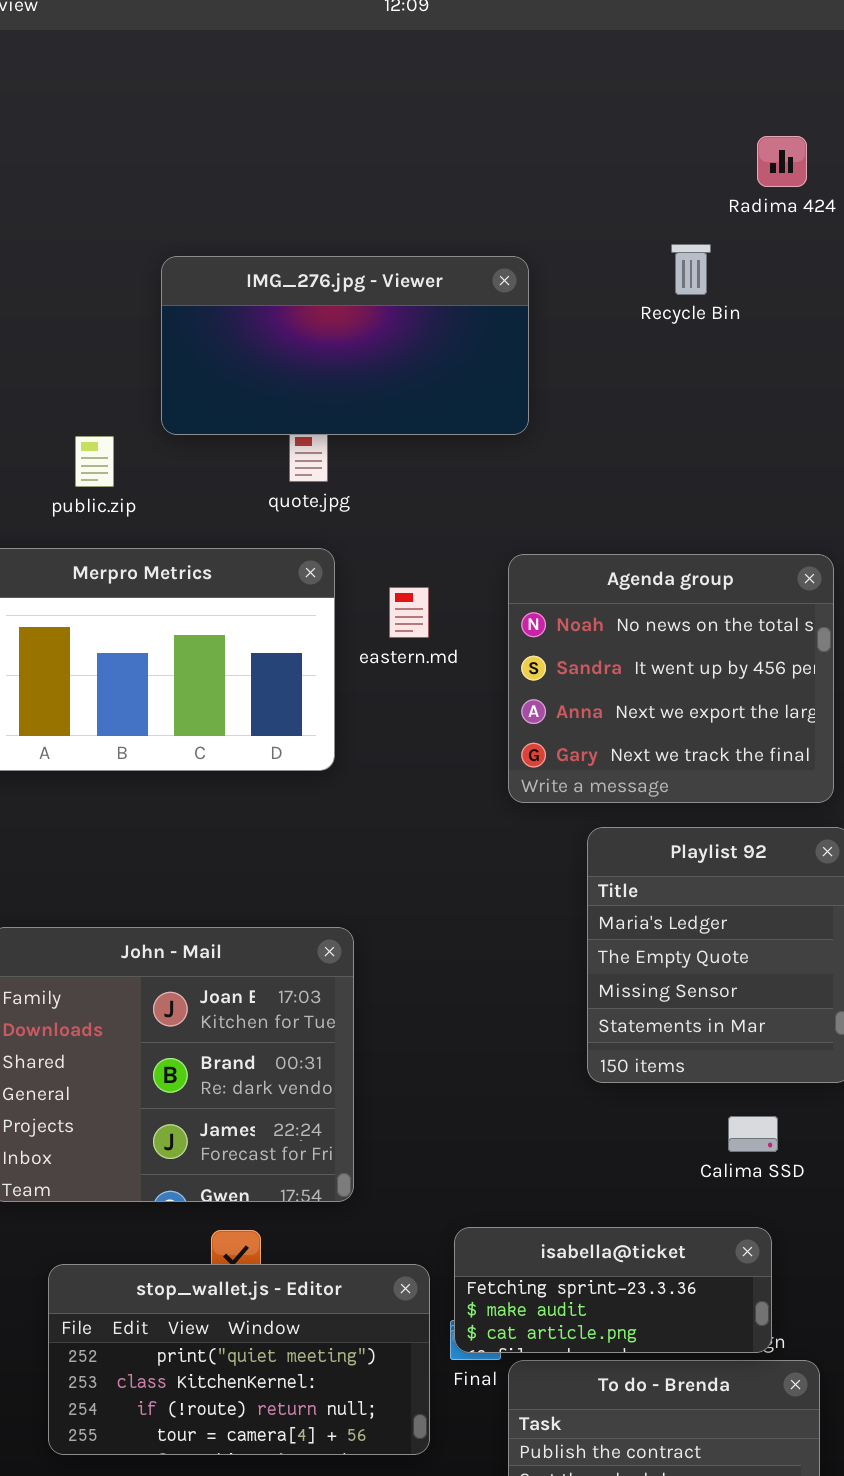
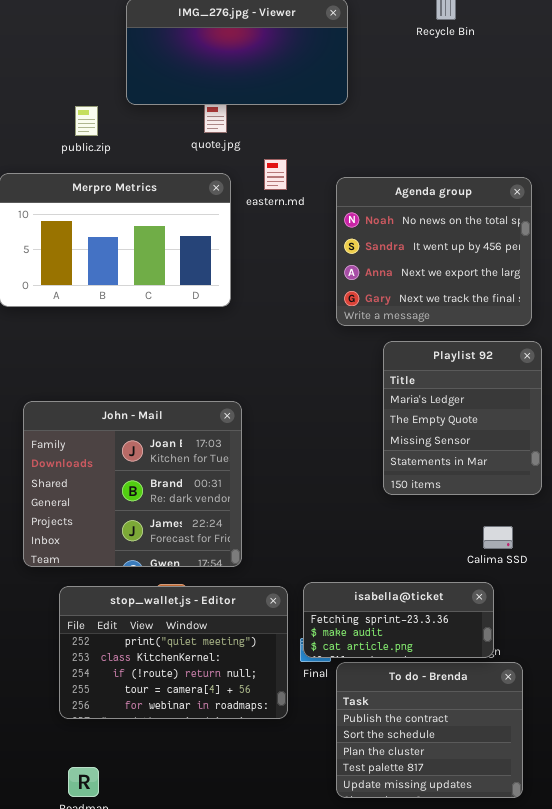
eastern.md: [389,587,429,638] -> [264,159,287,190], moved
Calima SSD: [728,1116,778,1152] -> [483,526,513,549], moved
stop_wallet.js - Editor: [48,1264,430,1455] -> [59,586,288,719], resized

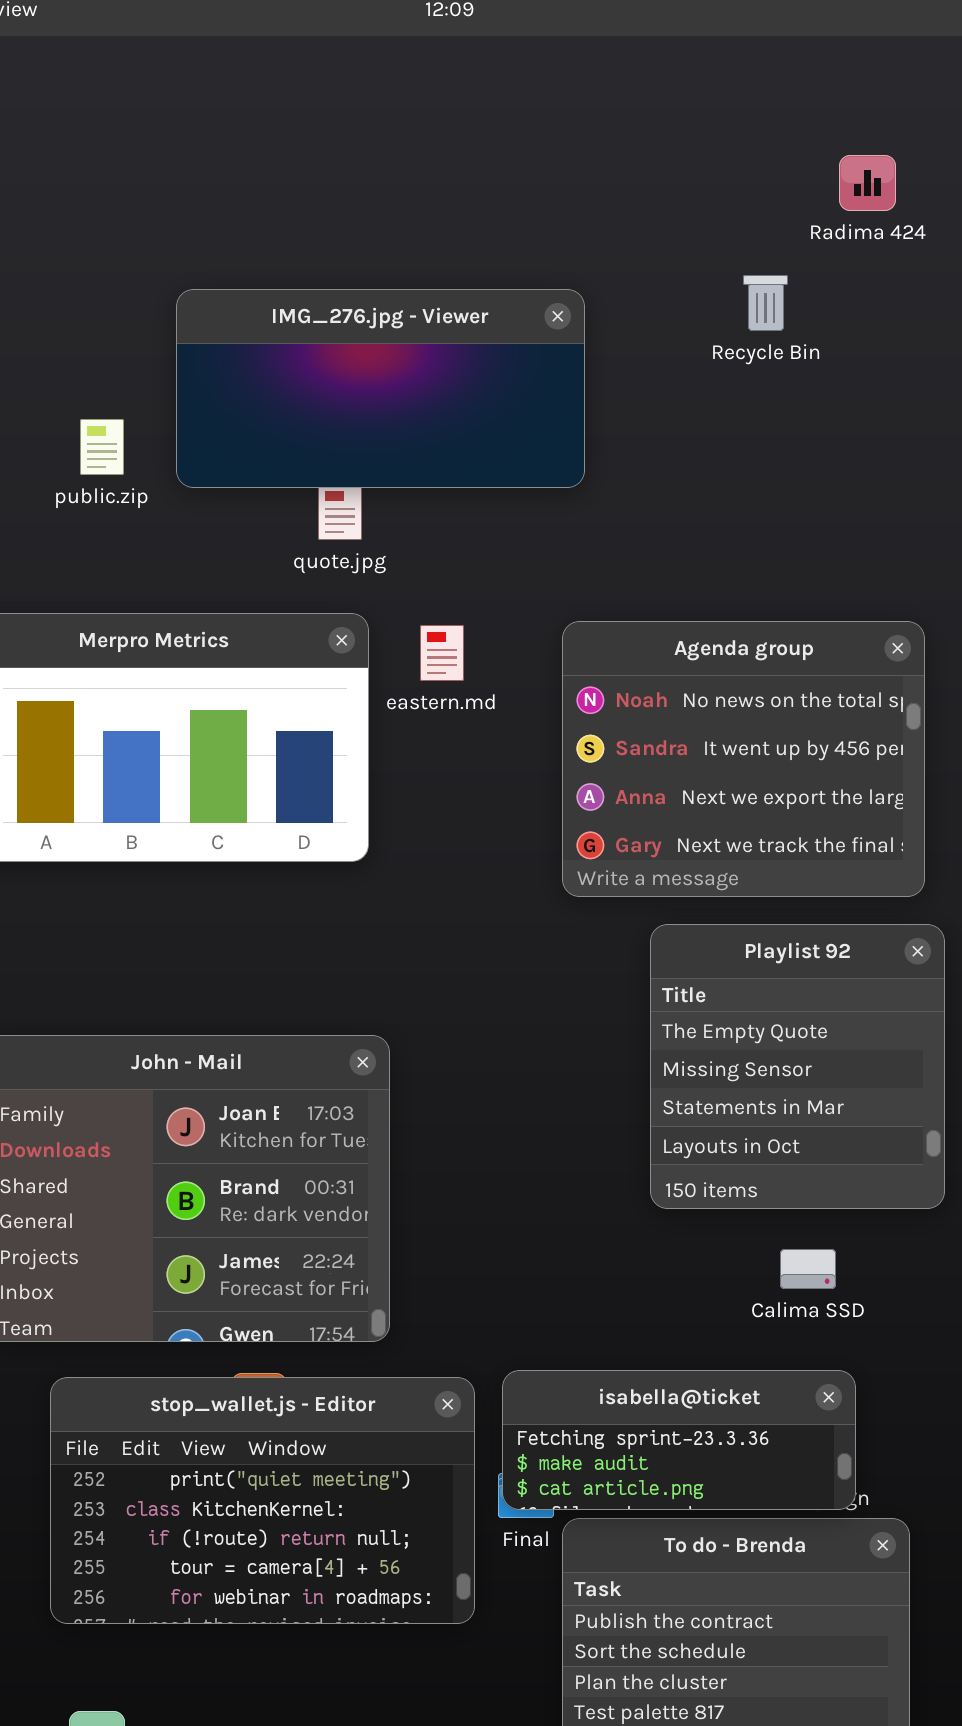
public.zip: [75,106,98,136] -> [80,419,124,475], moved
eastern.md: [264,159,287,190] -> [420,625,464,681], moved
Playlist 92: [383,341,542,495] -> [650,924,945,1209], scrolled down 1 row
Calima SSD: [483,526,513,549] -> [780,1249,836,1289], moved

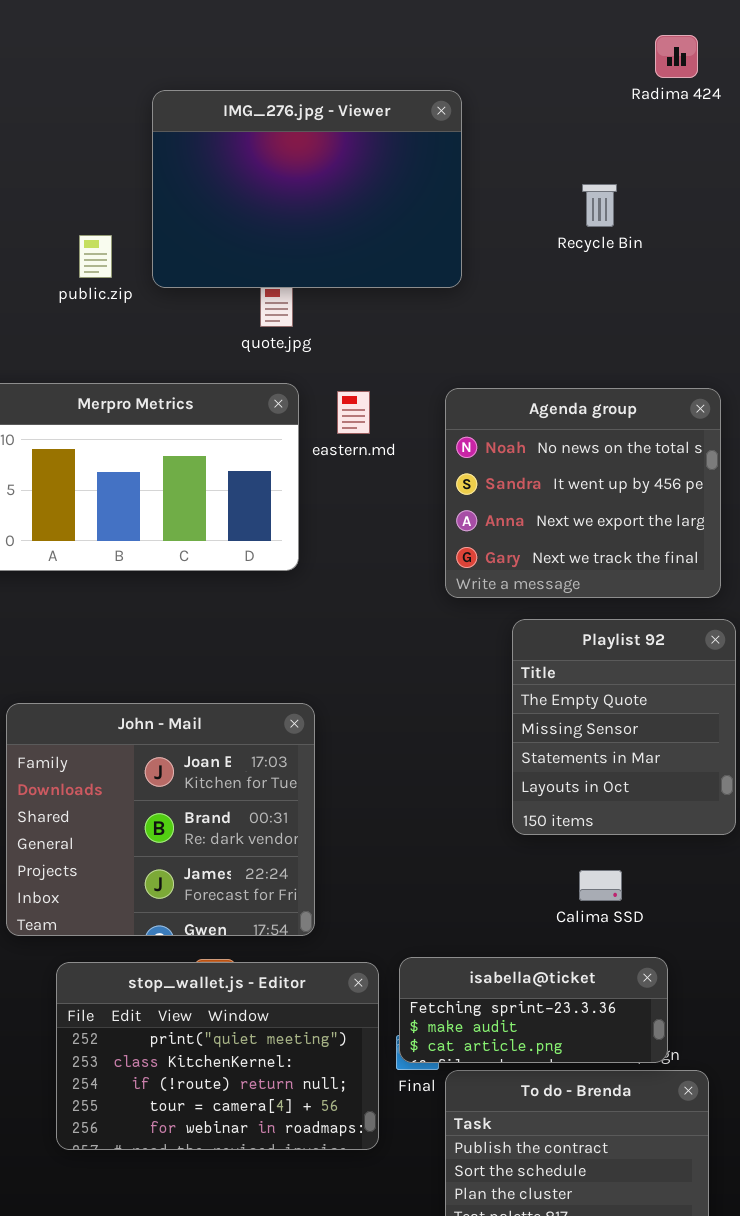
Recycle Bin: [743,275,788,331] -> [582,184,617,227], moved
IMG_276.jpg - Viewer: [176,289,585,488] -> [152,90,462,288], resized
Calima SSD: [780,1249,836,1289] -> [579,870,622,901], moved

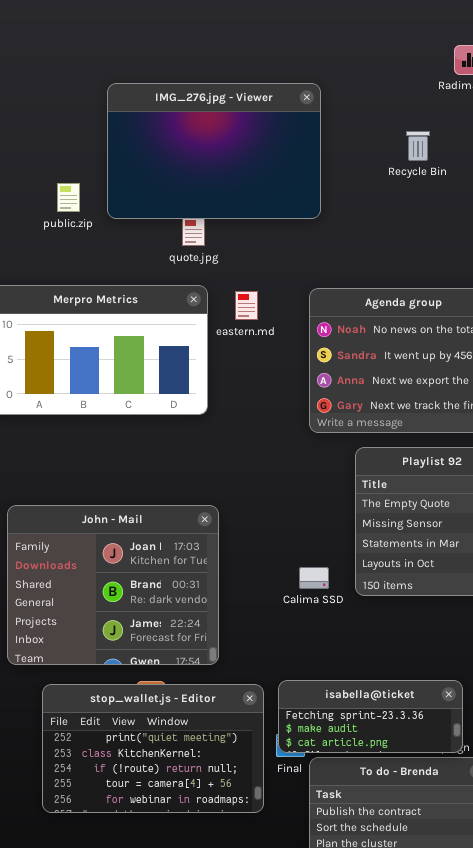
Recycle Bin: [582,184,617,227] -> [406,131,430,161], moved
Calima SSD: [579,870,622,901] -> [299,567,329,589], moved

